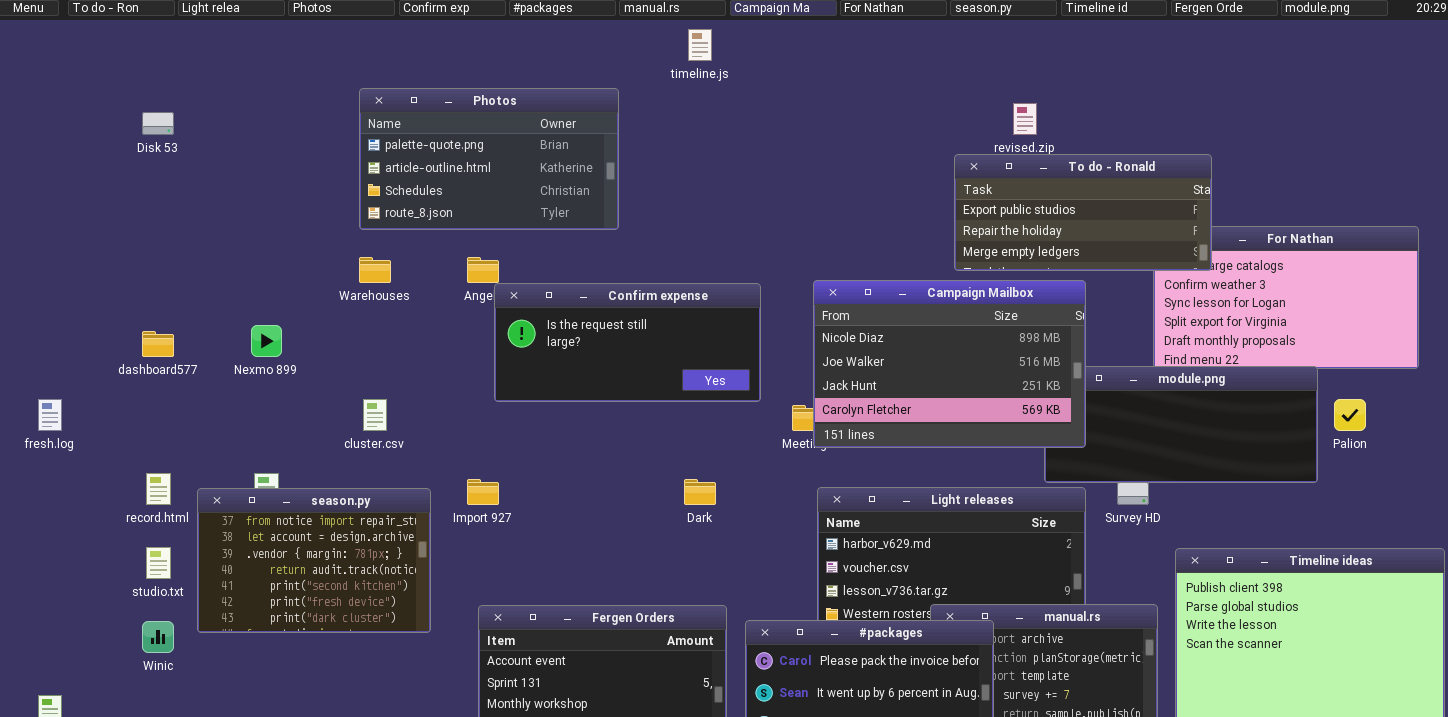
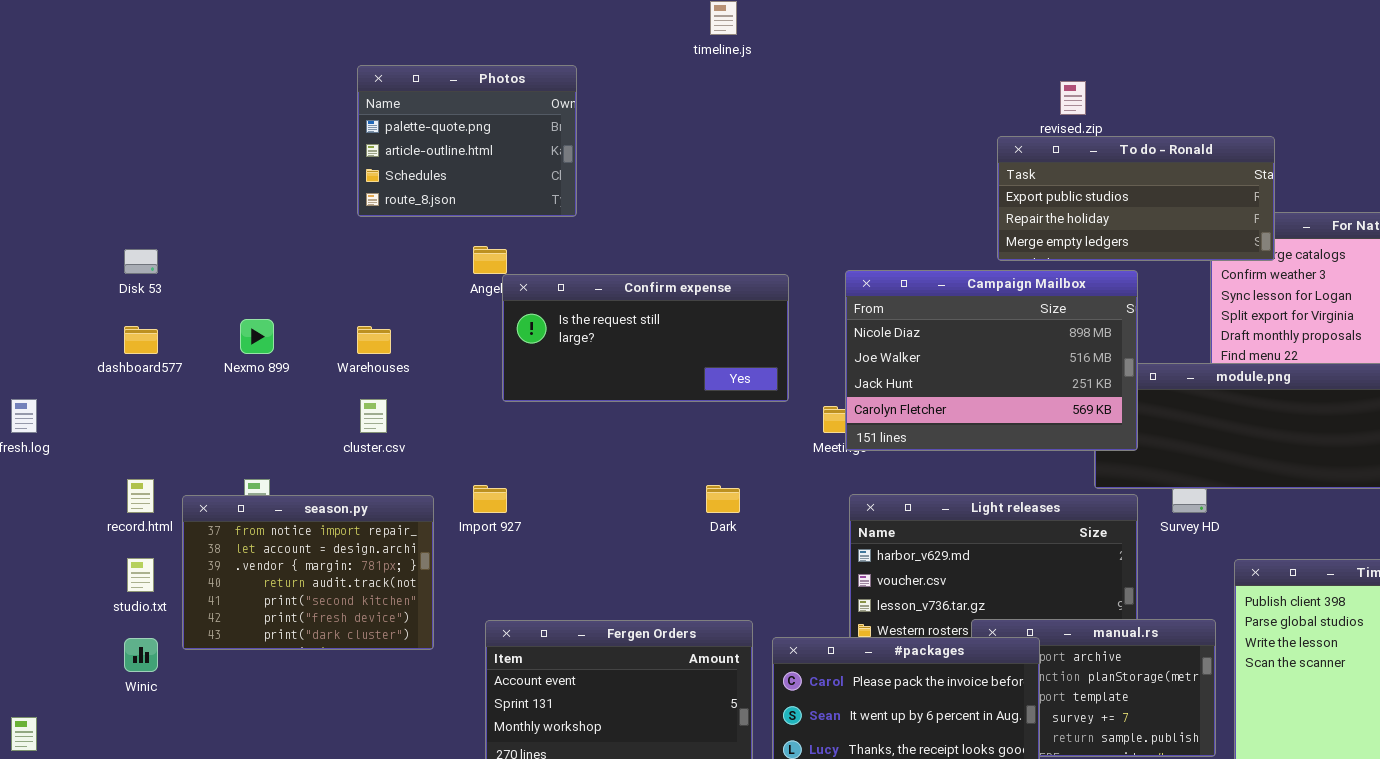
Photos: [359,88,619,230] -> [357,65,577,217], resized
Disk 53: [142,112,174,135] -> [124,249,158,274], moved
Warehouses: [359,257,391,283] -> [357,326,391,354], moved

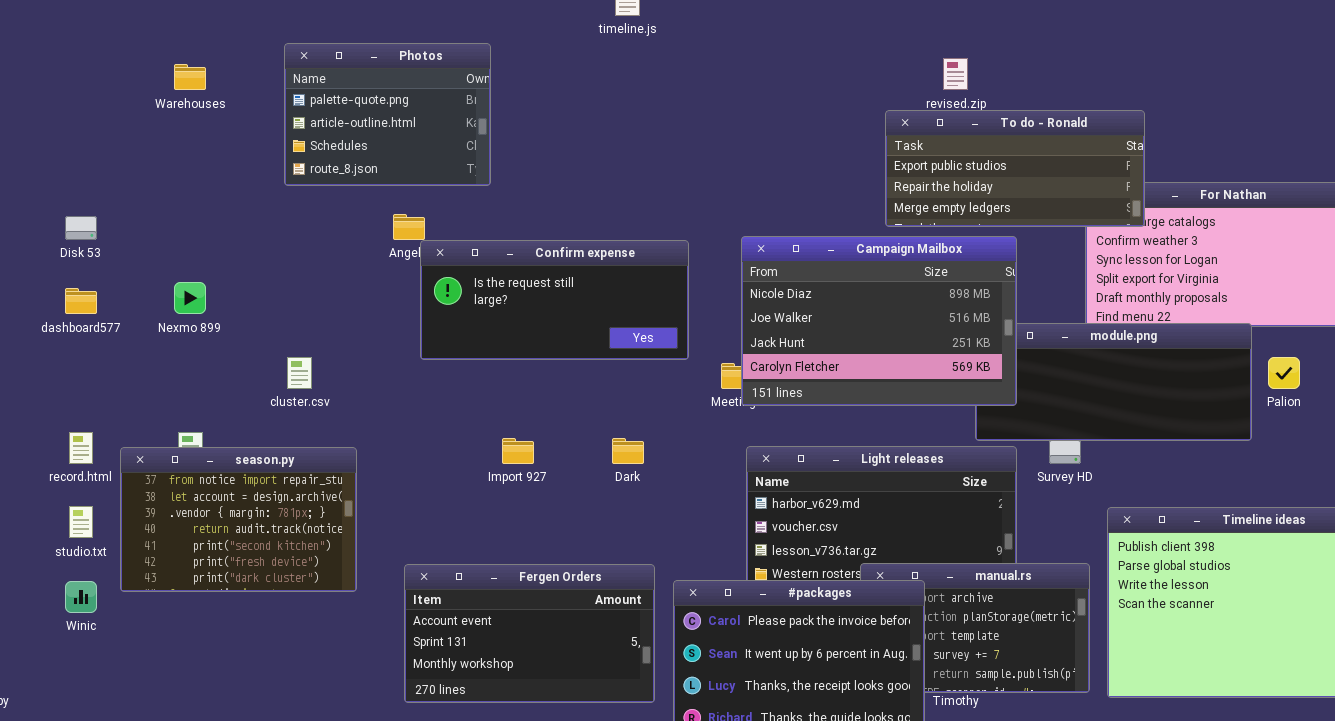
Warehouses: [357,326,391,354] -> [174,64,206,90], moved
Import 927: [473,485,507,513] -> [502,438,534,464], moved

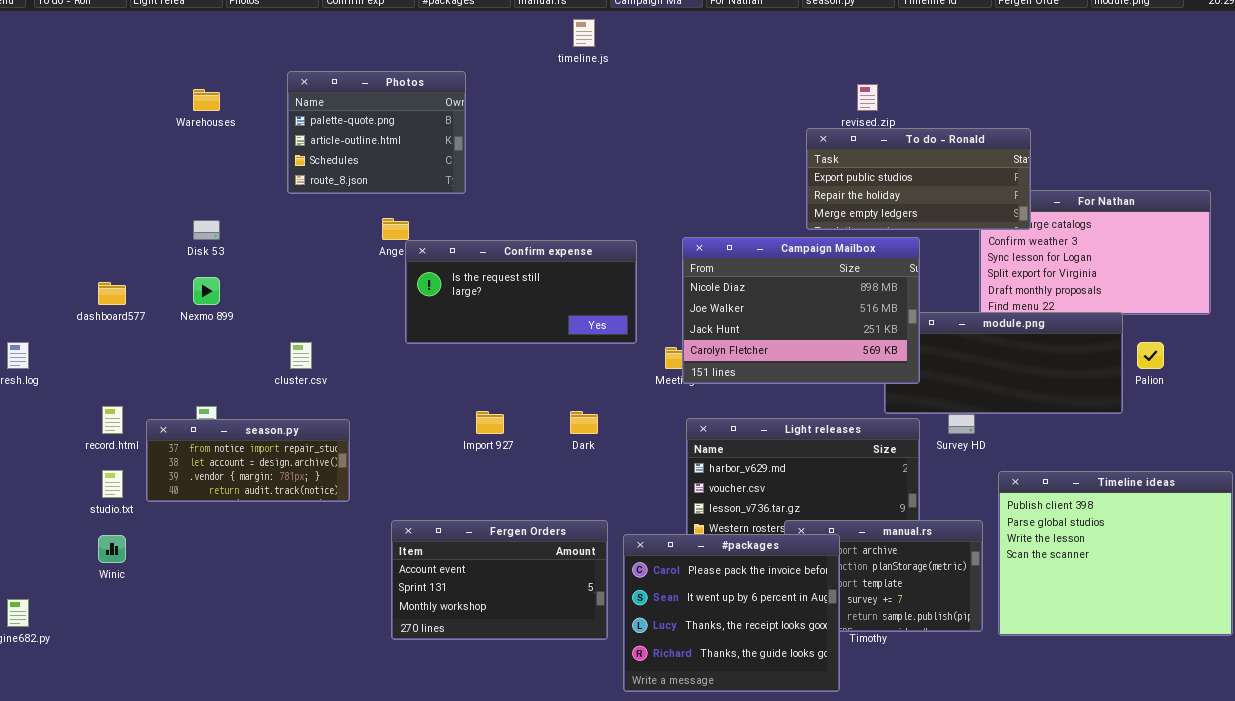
Disk 53: [65,216,97,240] -> [193,220,220,240], moved
season.py: [120,447,357,592] -> [146,419,350,502], resized

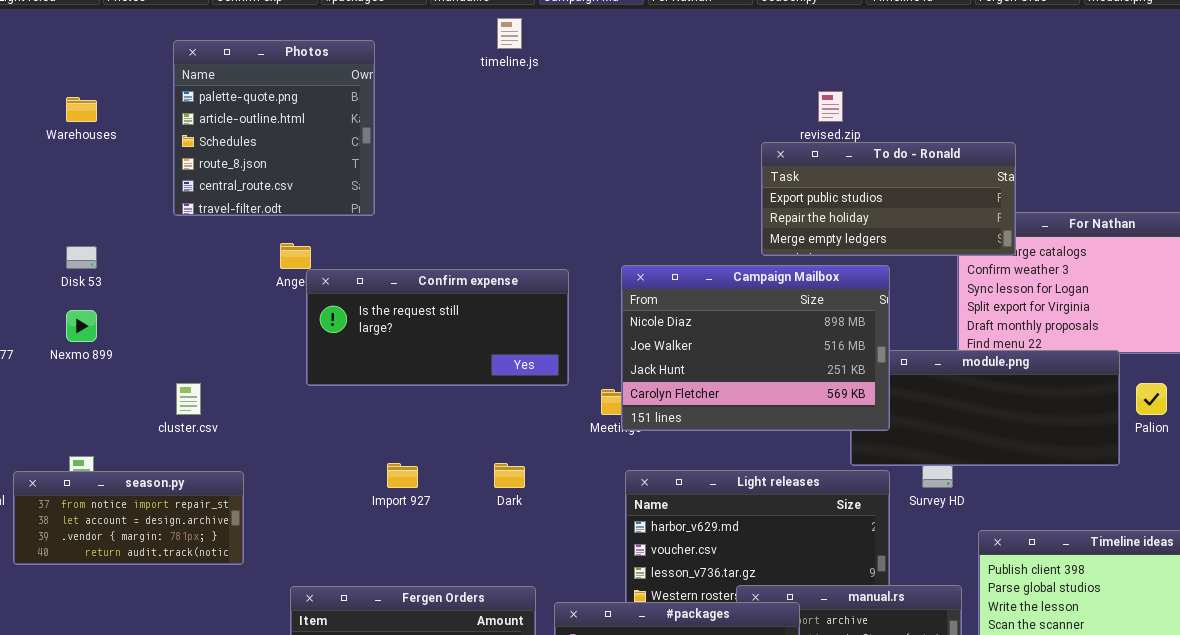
Photos: [287,71,466,194] -> [173,40,375,216], resized

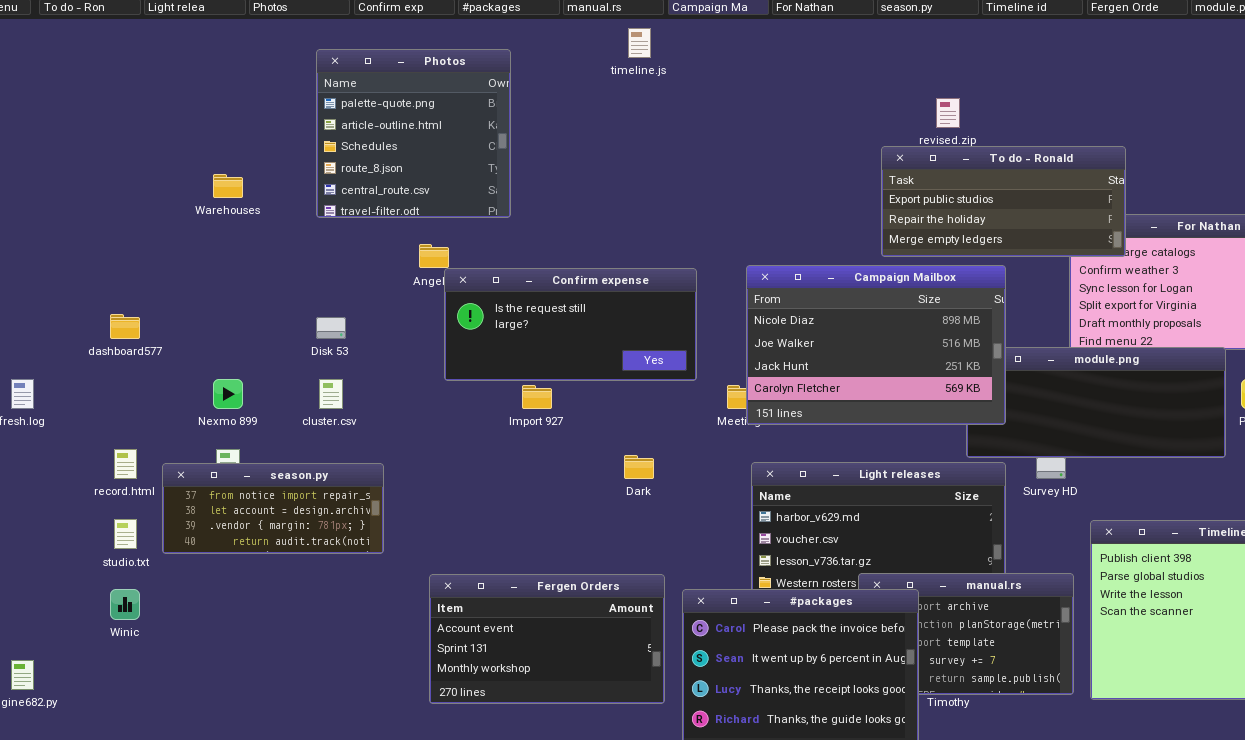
Warehouses: [66,97,97,122] -> [213,174,243,198], moved
Disk 53: [66,246,97,269] -> [316,317,346,339], moved
Nexmo 899: [66,310,97,342] -> [213,379,243,409], moved
Import 927: [387,463,418,488] -> [522,385,552,409], moved

